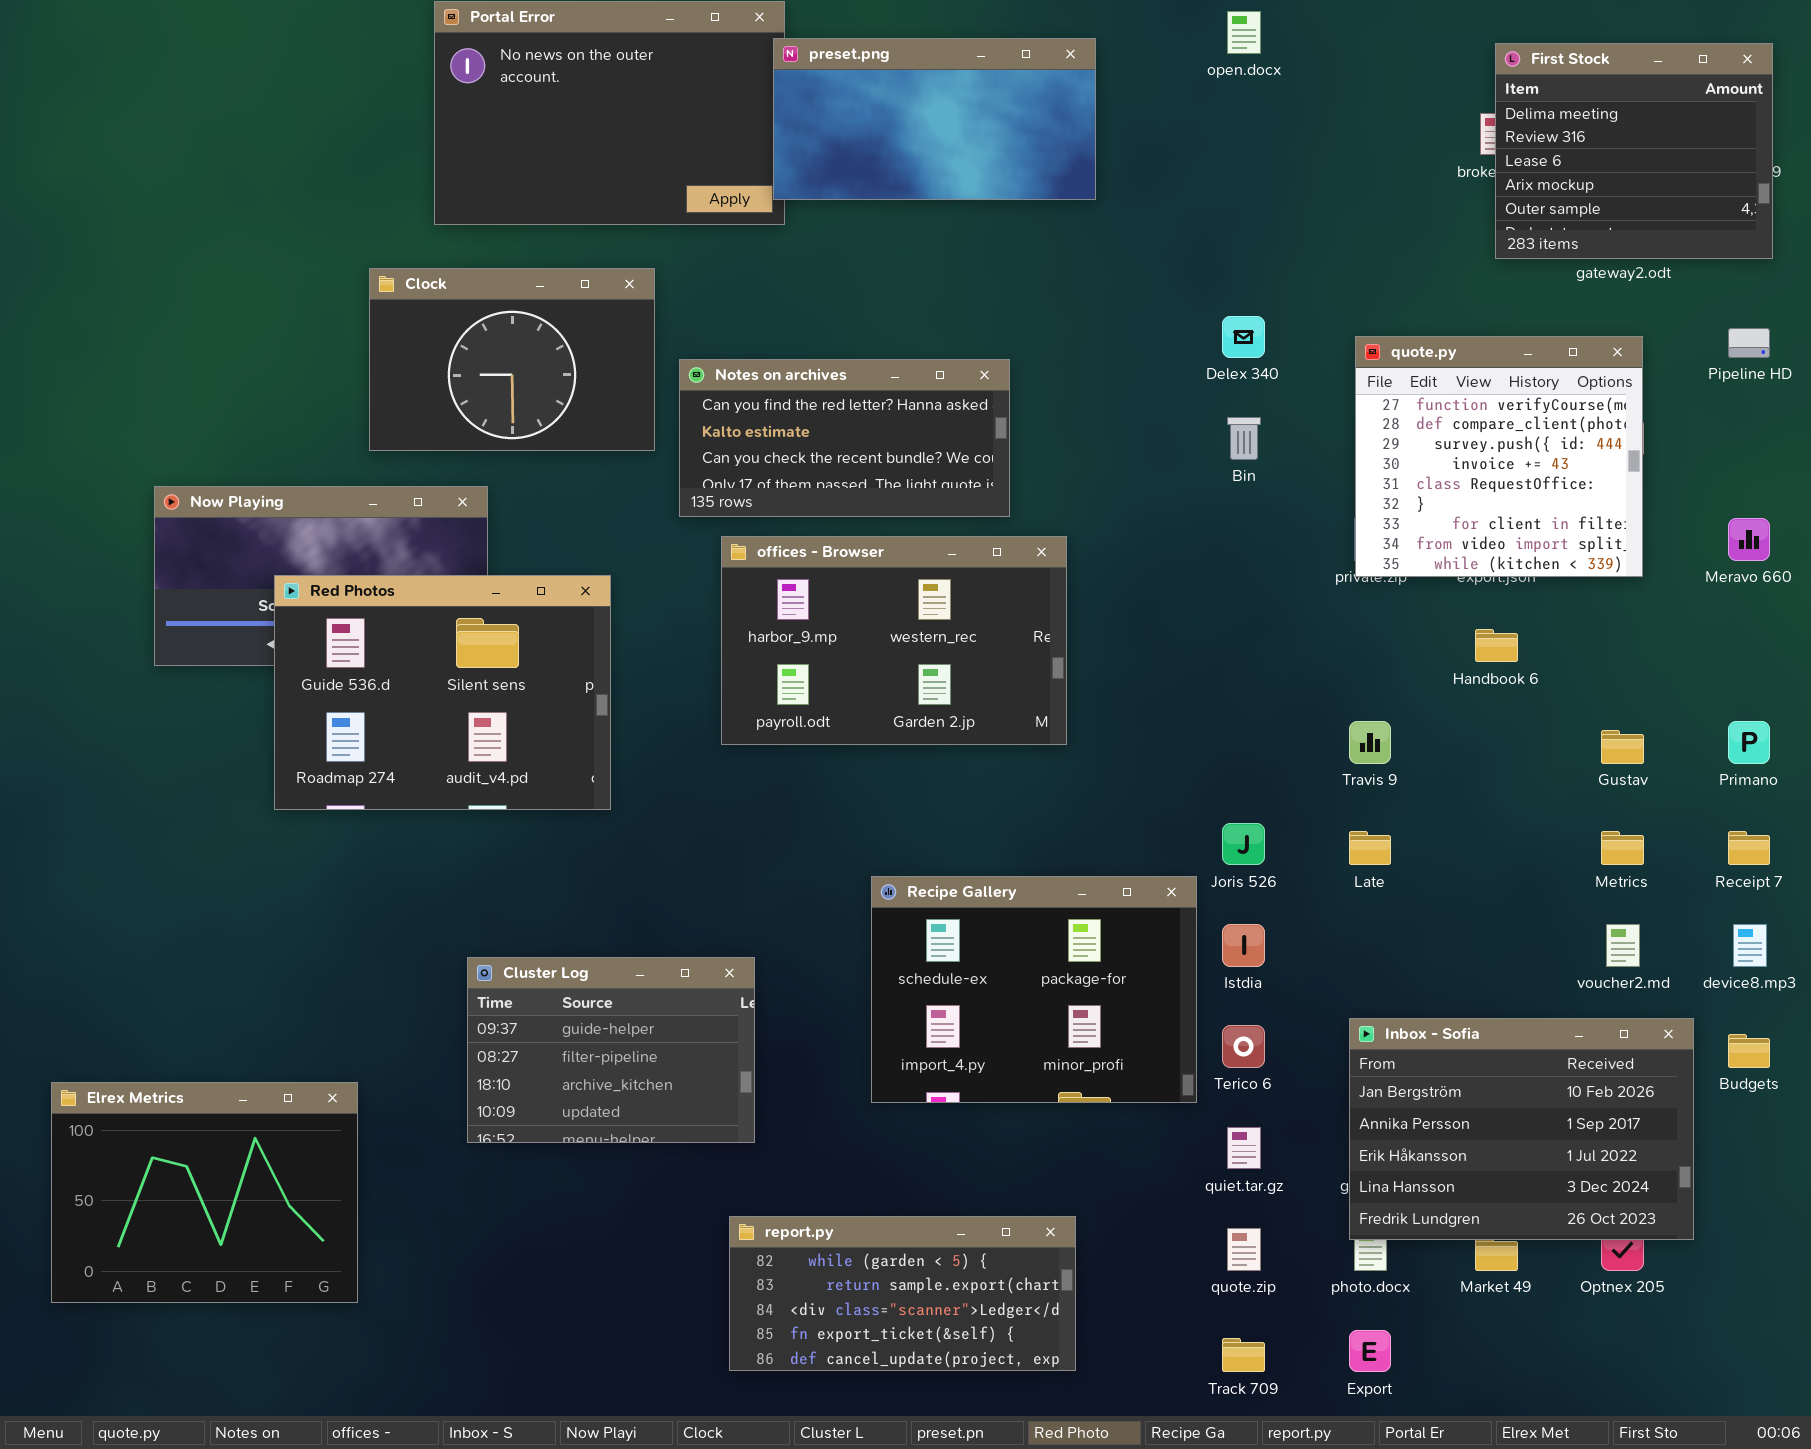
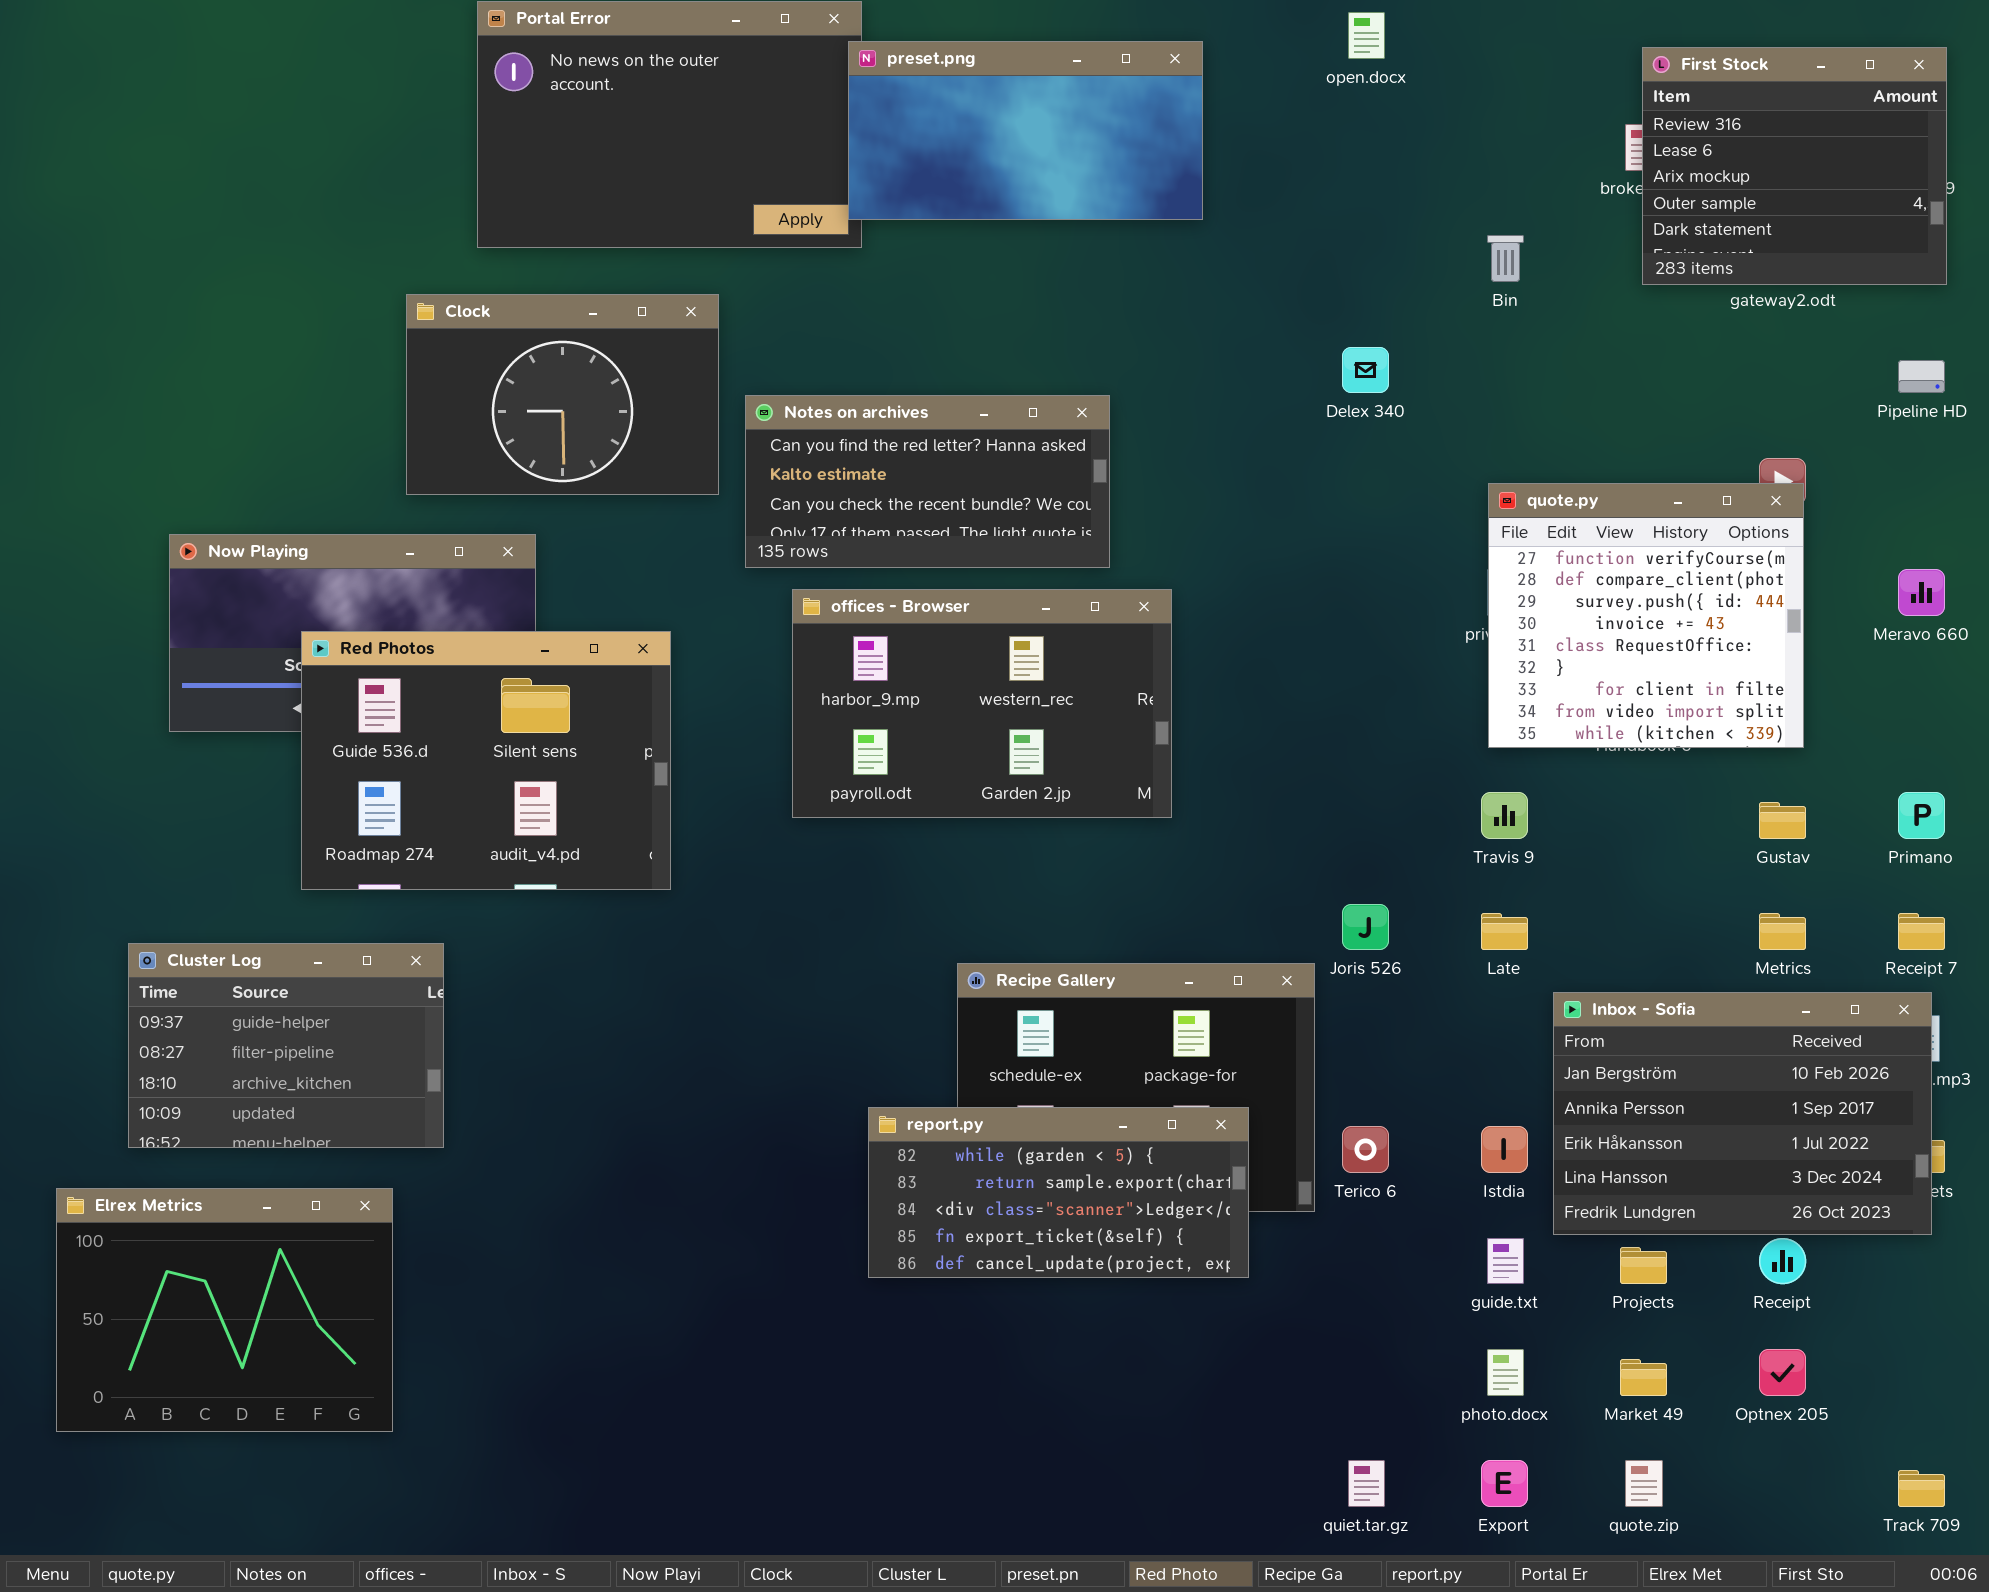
First Stock: [1495,43,1773,259] -> [1642,47,1947,285], scrolled down 1 row
quote.py: [1355,336,1643,577] -> [1488,483,1804,748], moved
Bin: [1227,417,1261,460] -> [1487,235,1524,282], moved
Istdia: [1222,924,1265,967] -> [1481,1126,1528,1173], moved
Cluster Log: [467,957,755,1143] -> [128,943,444,1148], moved
Inbox - Sofia: [1349,1018,1694,1240] -> [1553,992,1932,1235], moved
quiet.tar.gz: [1227,1127,1261,1169] -> [1348,1460,1385,1507], moved
report.py: [729,1216,1076,1371] -> [868,1107,1249,1278], moved
quote.zip: [1227,1228,1261,1271] -> [1625,1460,1663,1507], moved
Track 709: [1222,1338,1265,1372] -> [1898,1470,1945,1507], moved

